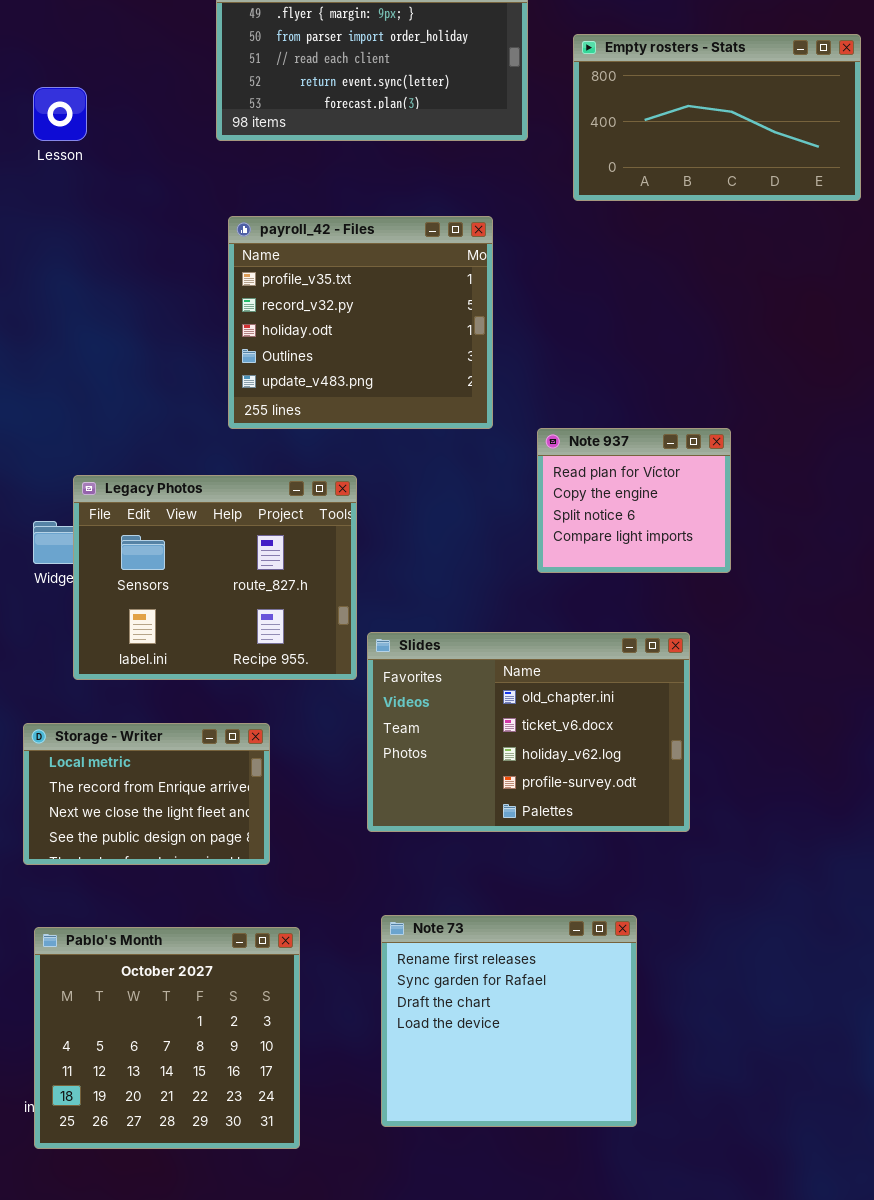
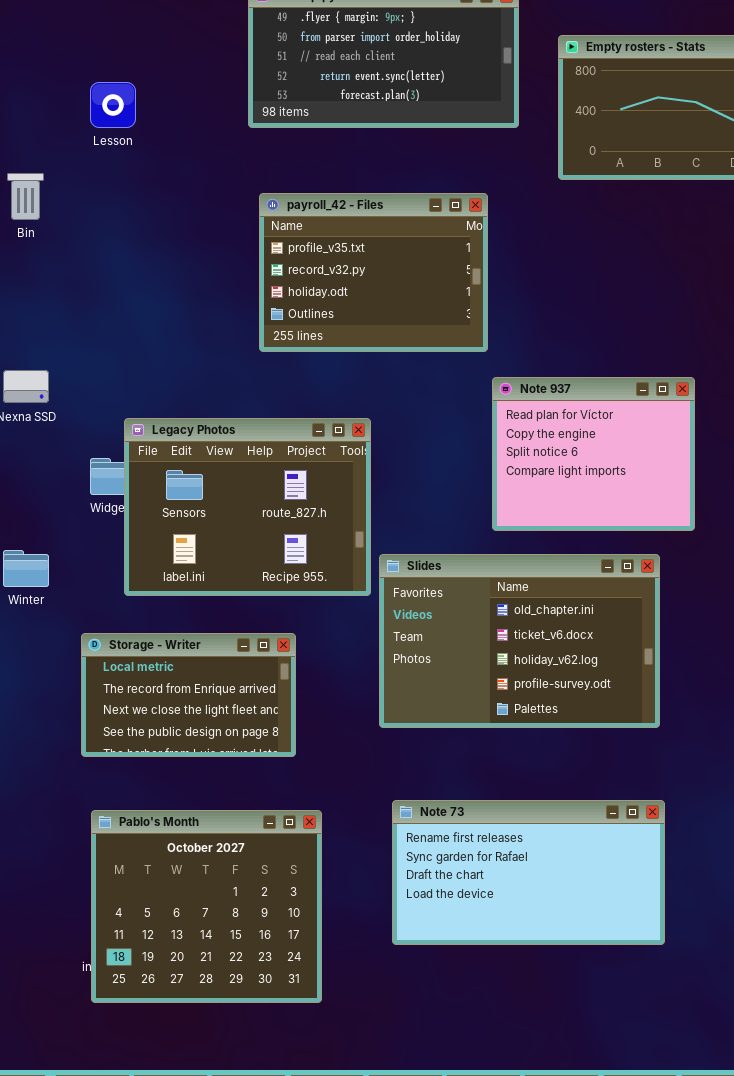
payroll_42 - Files: [228,216,493,429] -> [259,193,488,352], resized
Note 937: [537,428,731,573] -> [492,377,695,531], resized
Note 73: [381,915,637,1127] -> [392,800,665,945], resized

